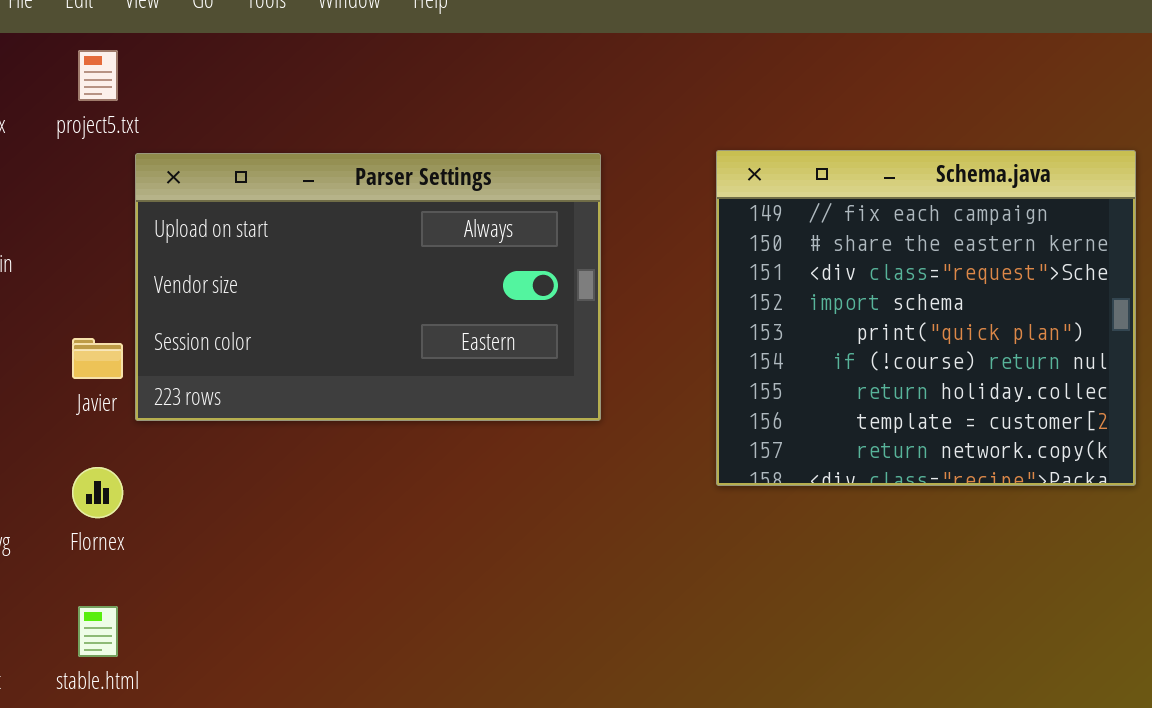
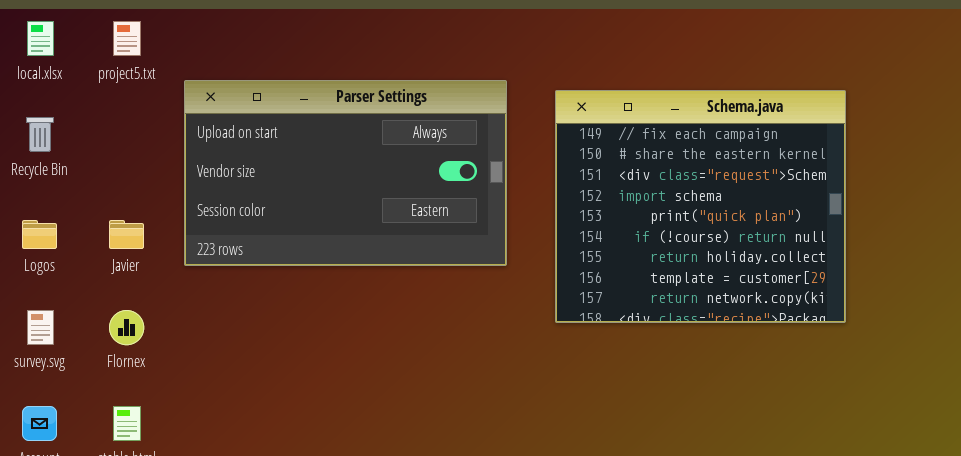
Parser Settings: [135,153,601,421] -> [184,80,507,266], moved

